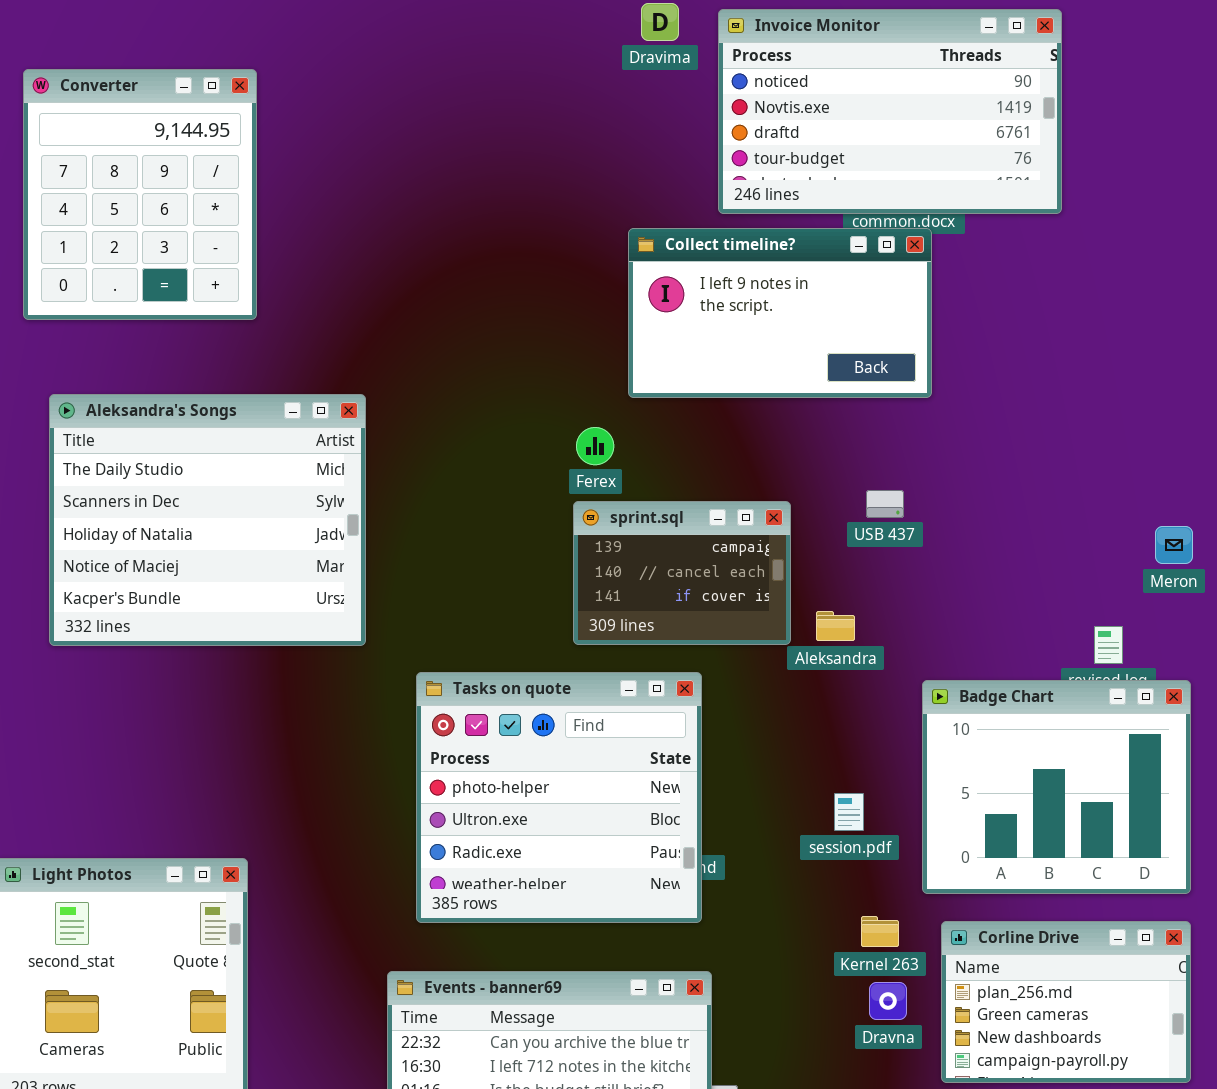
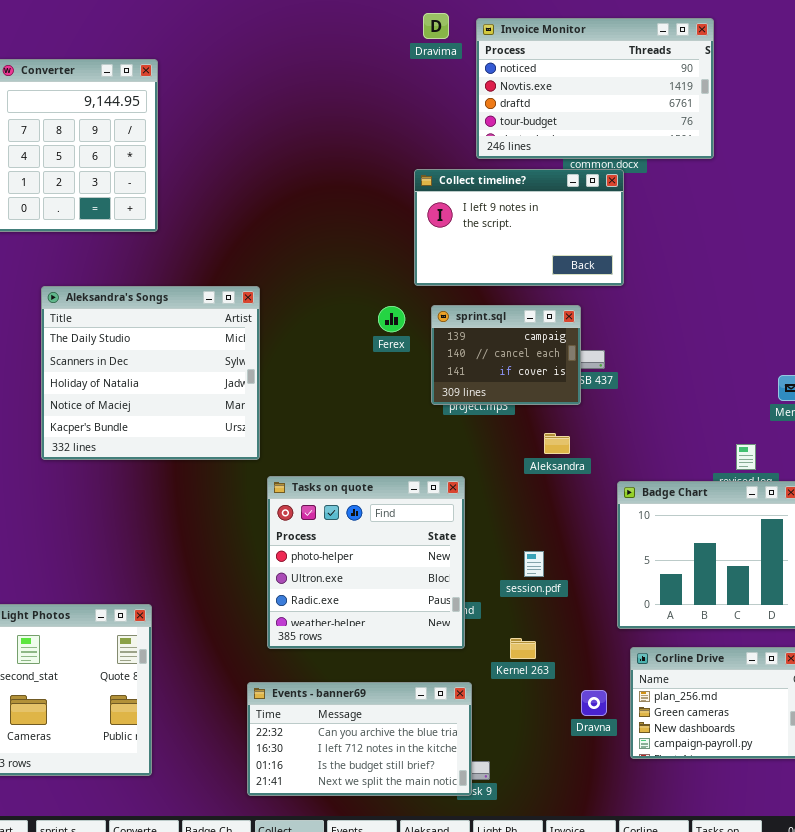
Aleksandra's Songs: [49,394,366,646] -> [41,286,260,460], moved
sprint.sql: [573,501,791,645] -> [431,305,581,405], moved
session.pdf: [834,793,864,831] -> [524,551,544,577], moved
Kernel 263: [861,916,899,947] -> [510,638,536,659], moved

